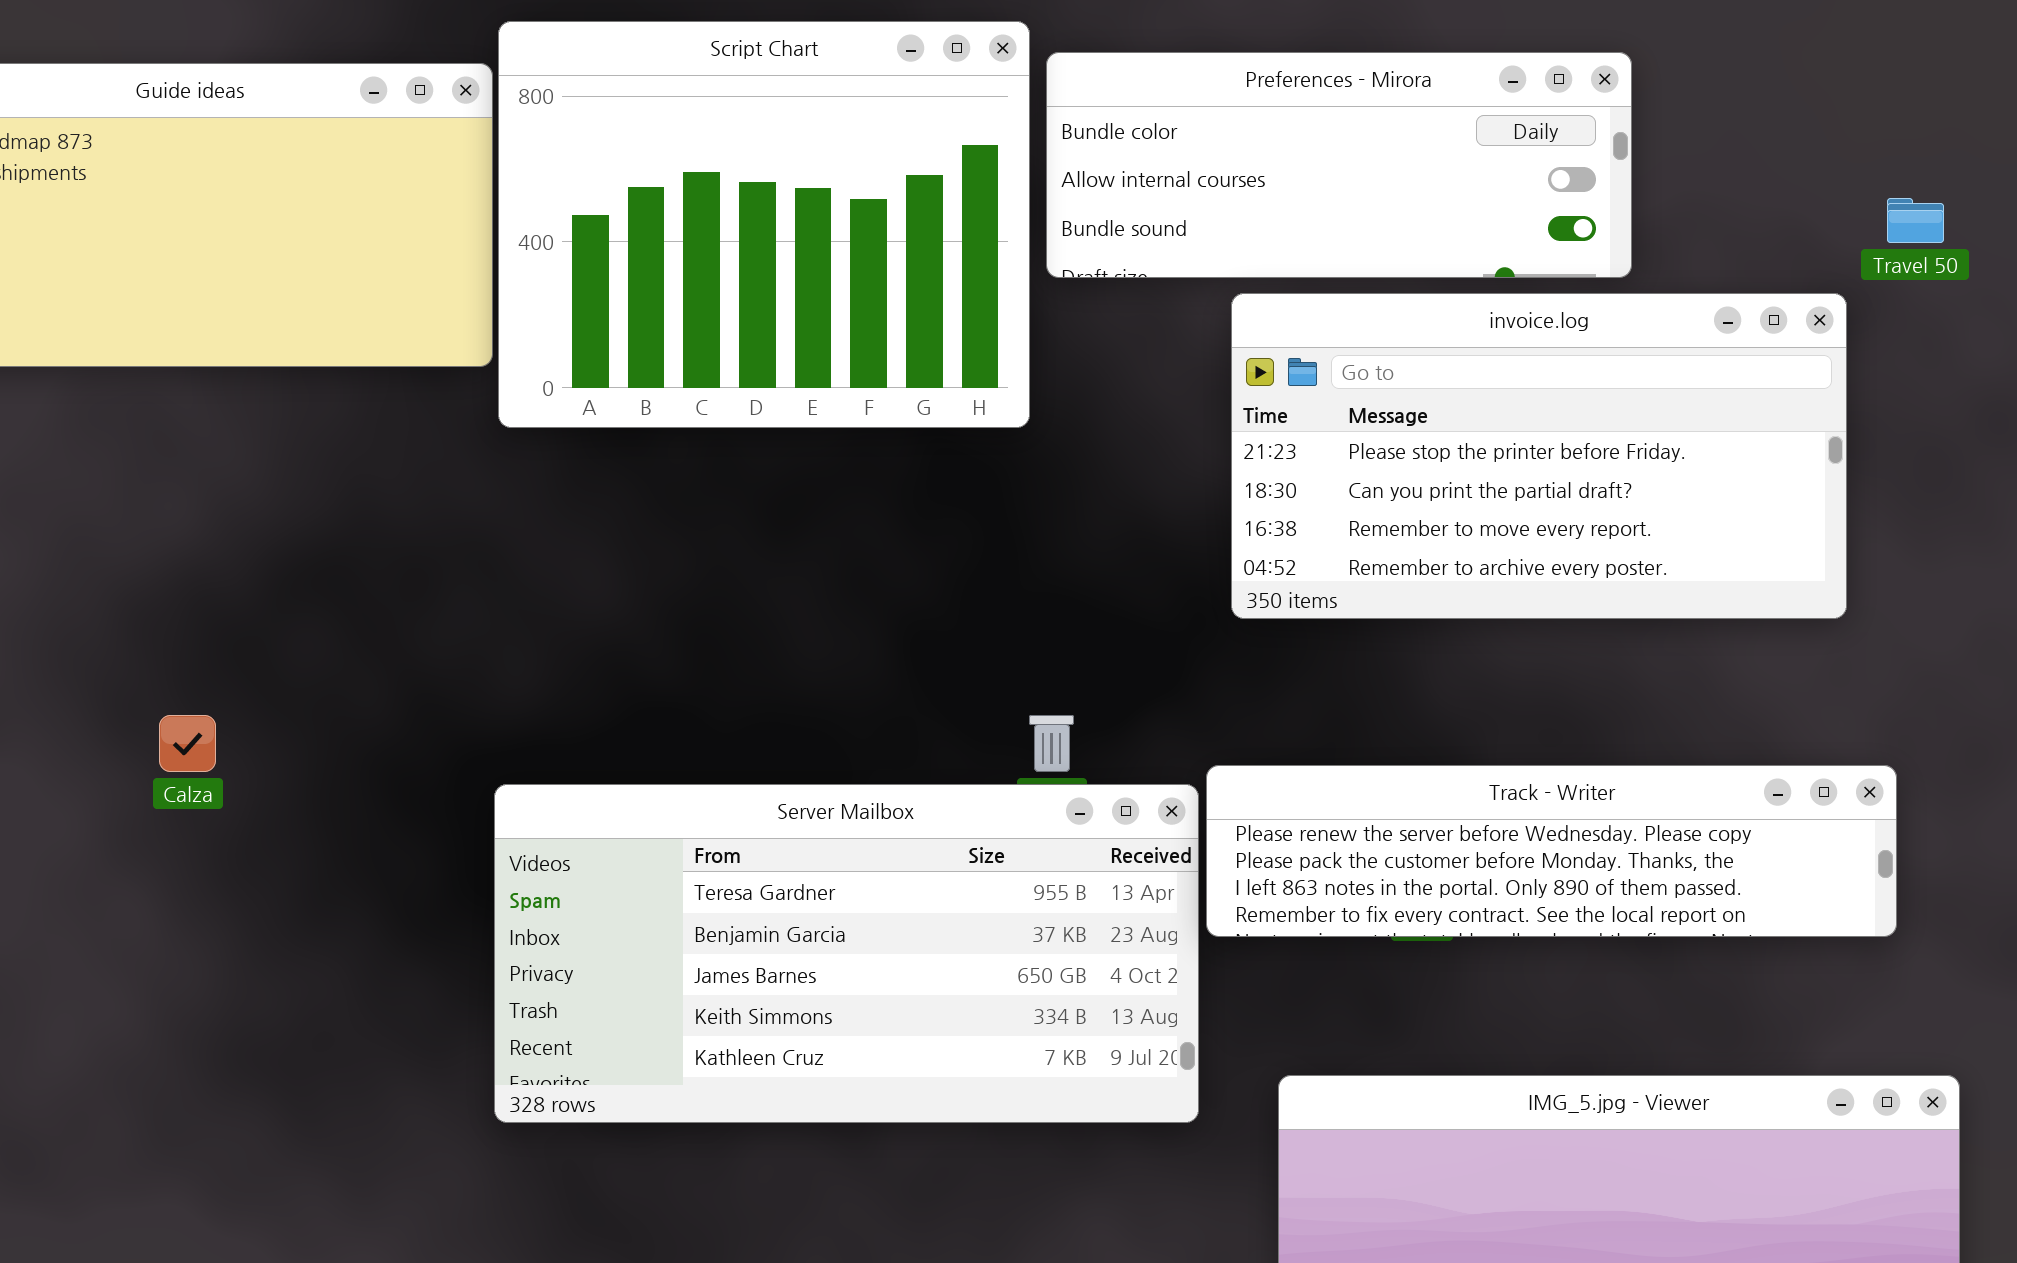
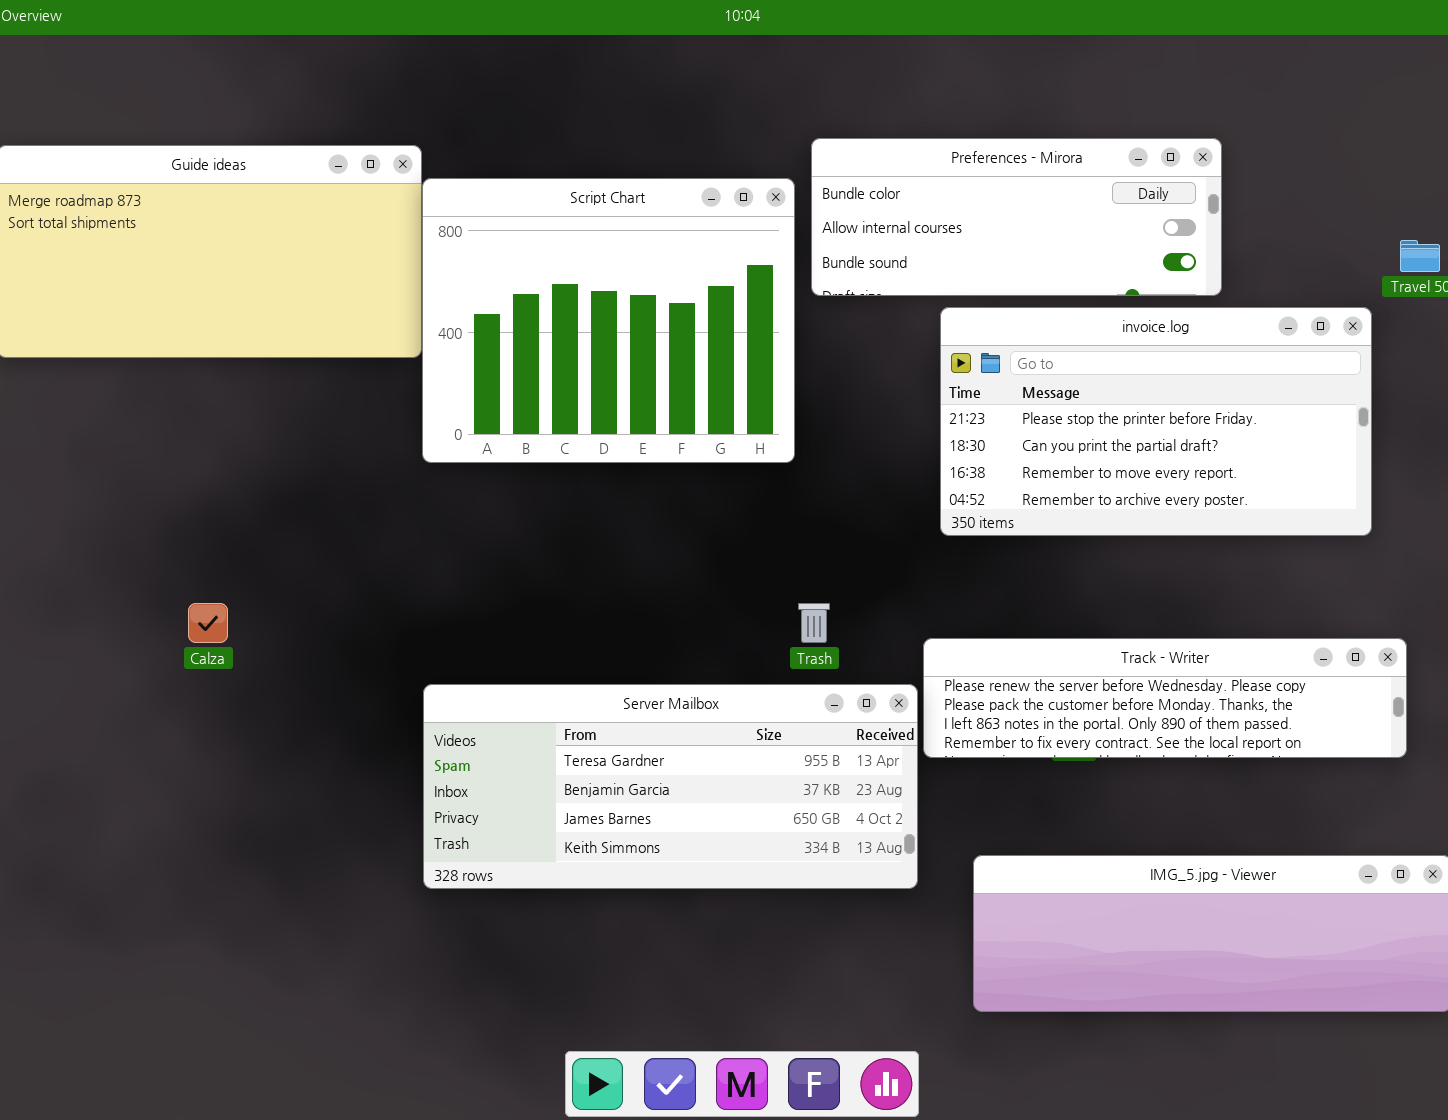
Script Chart: [498,21,1030,428] -> [422,178,795,463], moved
Server Mailbox: [494,784,1199,1123] -> [423,684,918,889], resized

